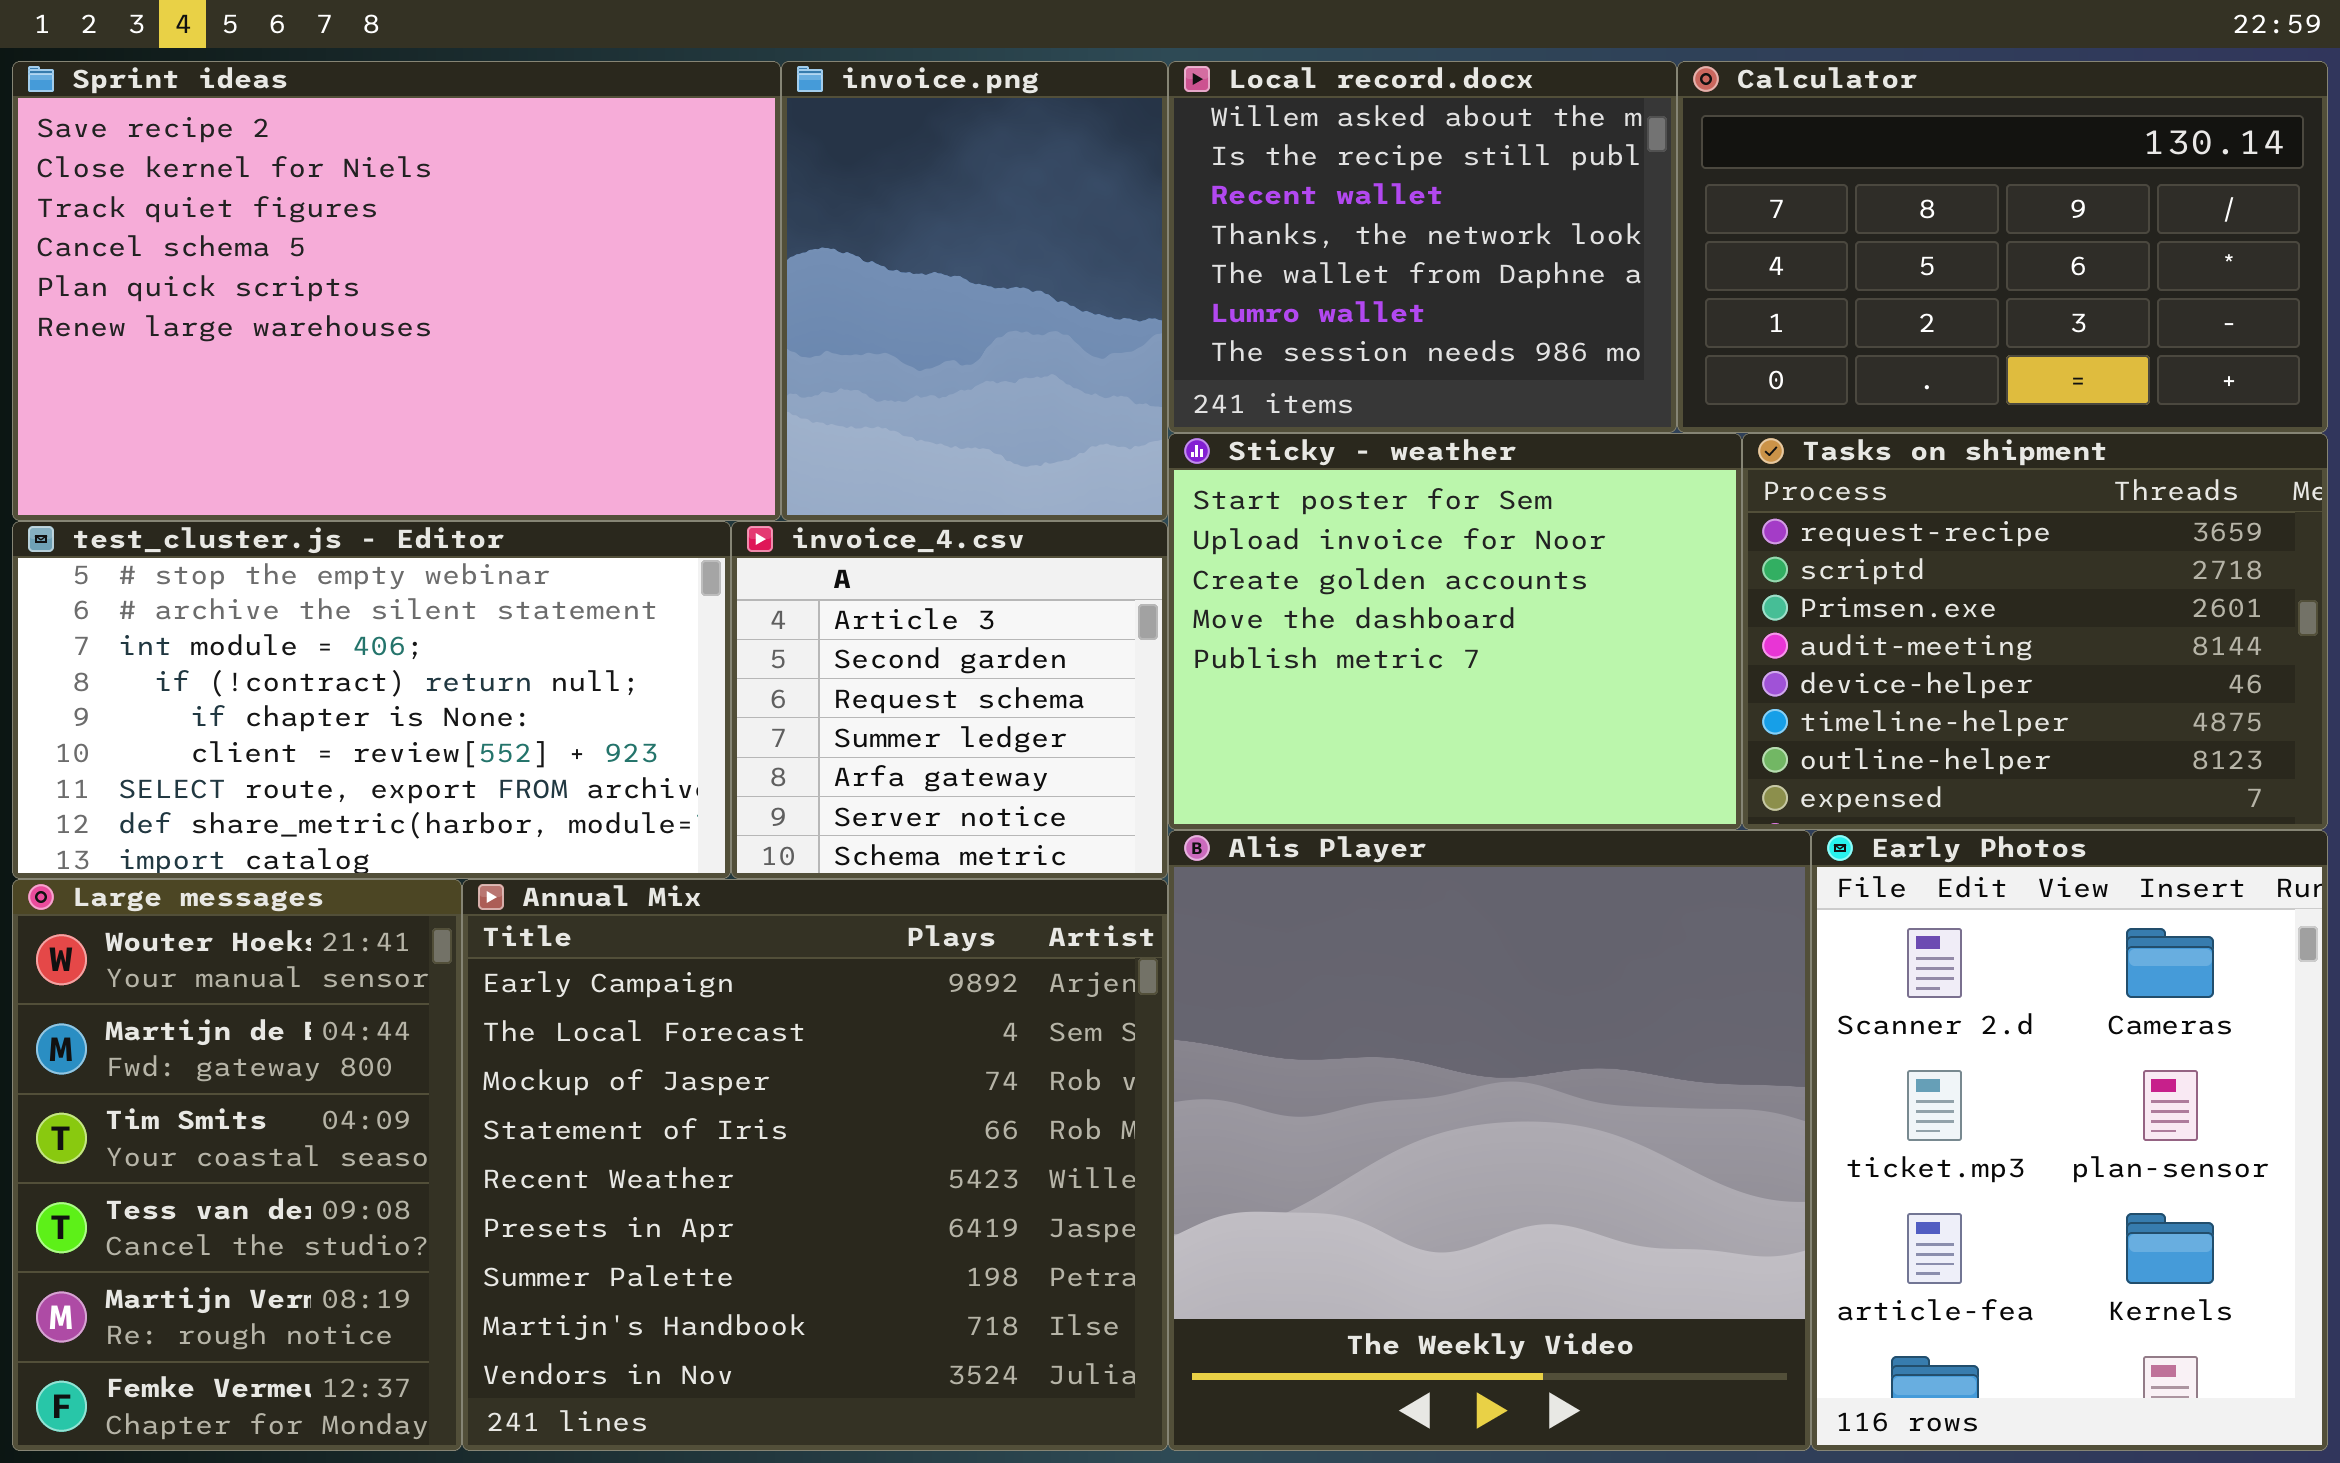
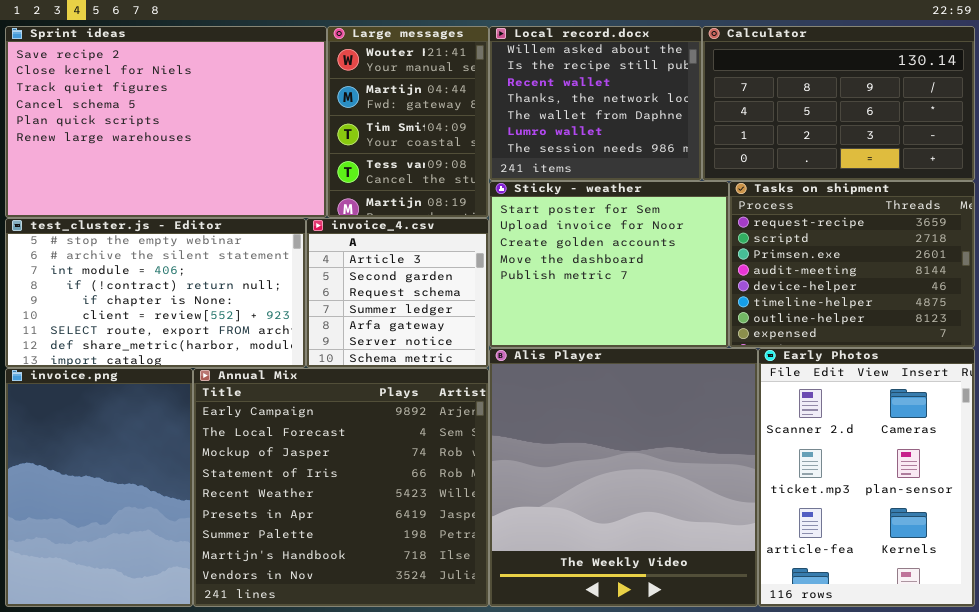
invoice.png: [781,61,1168,521] -> [5,368,193,607], moved, resized
Large messages: [12,879,462,1451] -> [327,26,489,218], moved, resized

